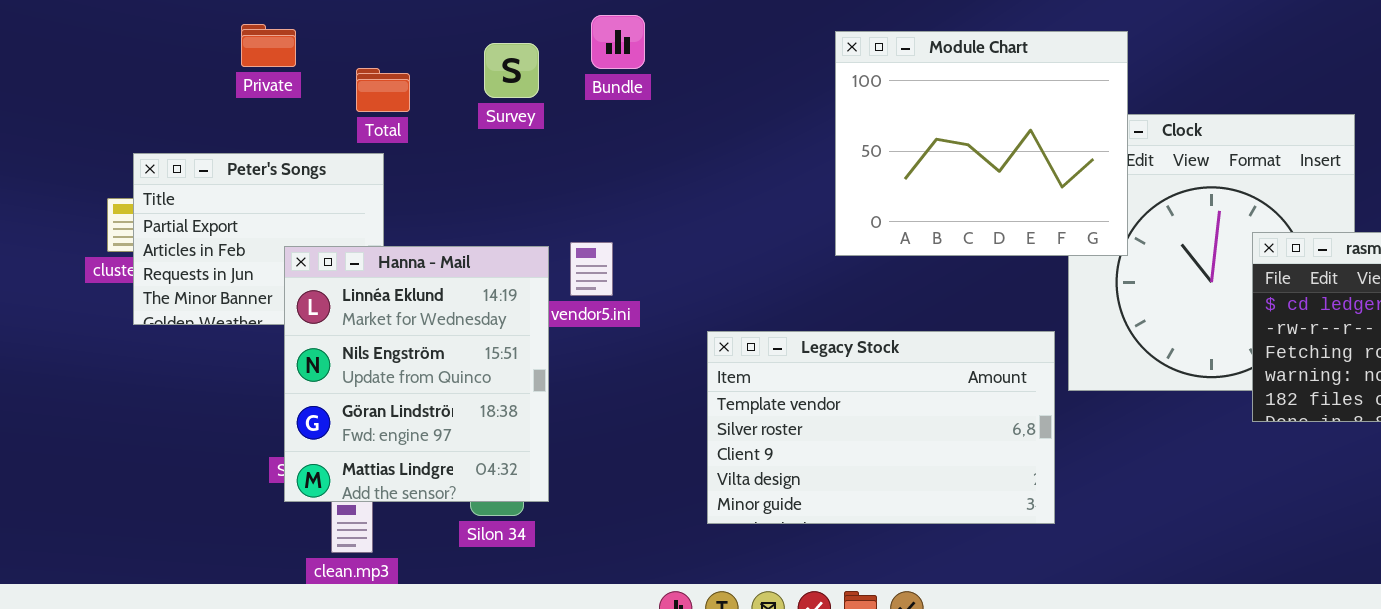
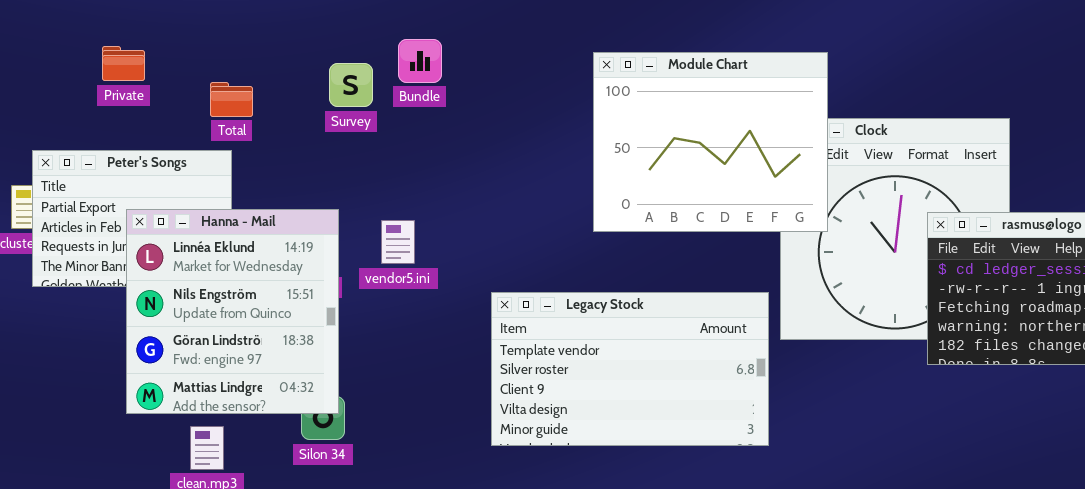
Private: [241,24,296,67] -> [102,46,145,81], moved
Survey: [484,43,539,98] -> [329,63,373,107], moved
Hanna - Mail: [284,246,549,502] -> [126,209,339,414], moved

